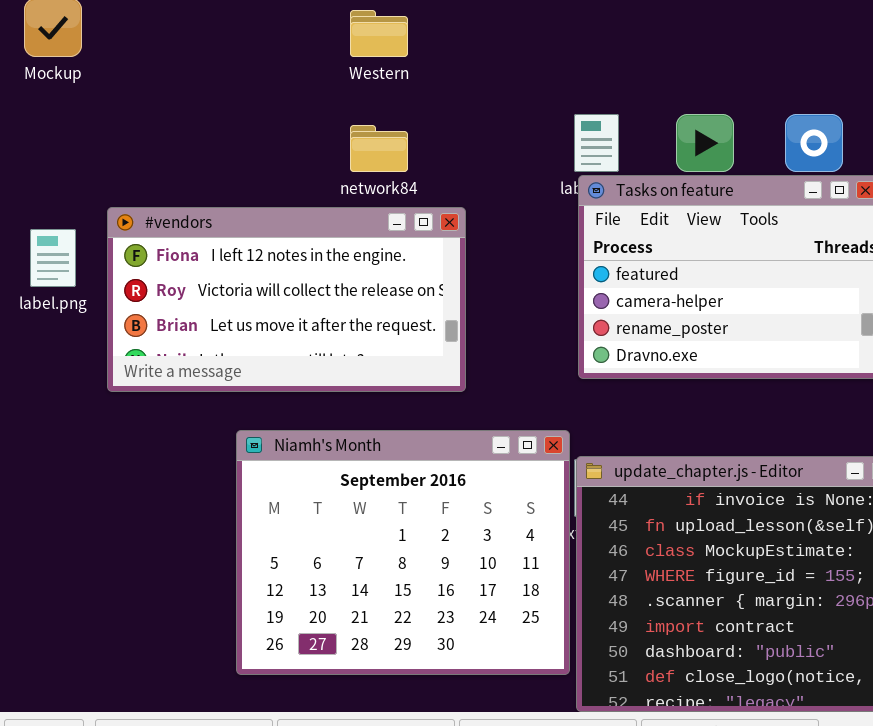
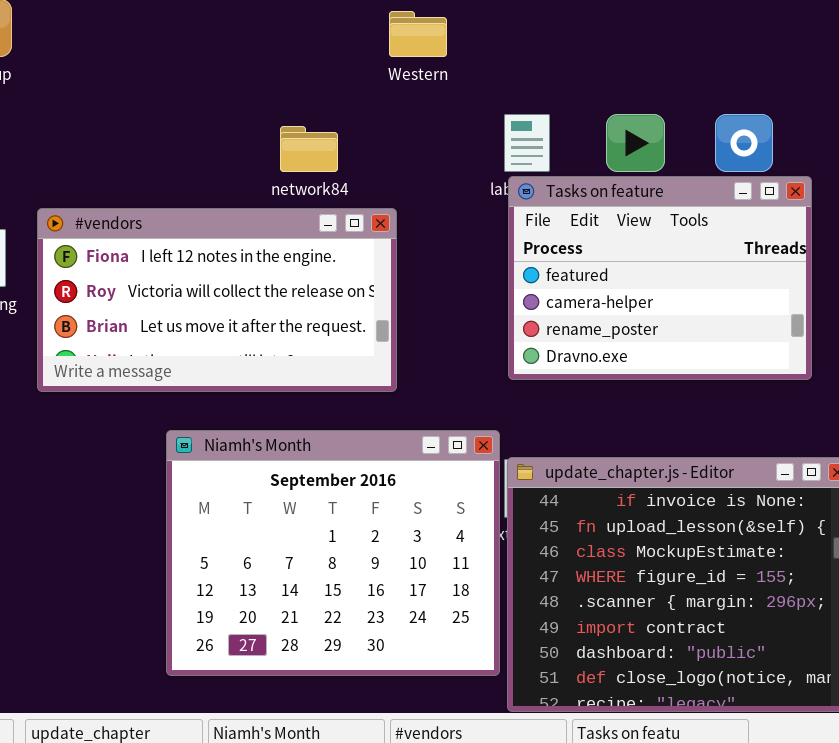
Western: [350,10,408,57] -> [389,11,447,57], moved

